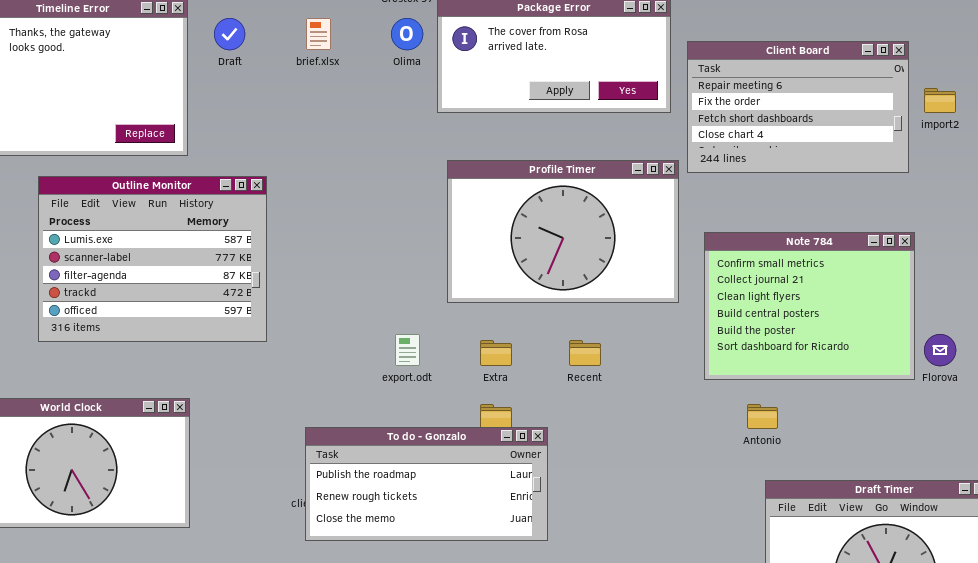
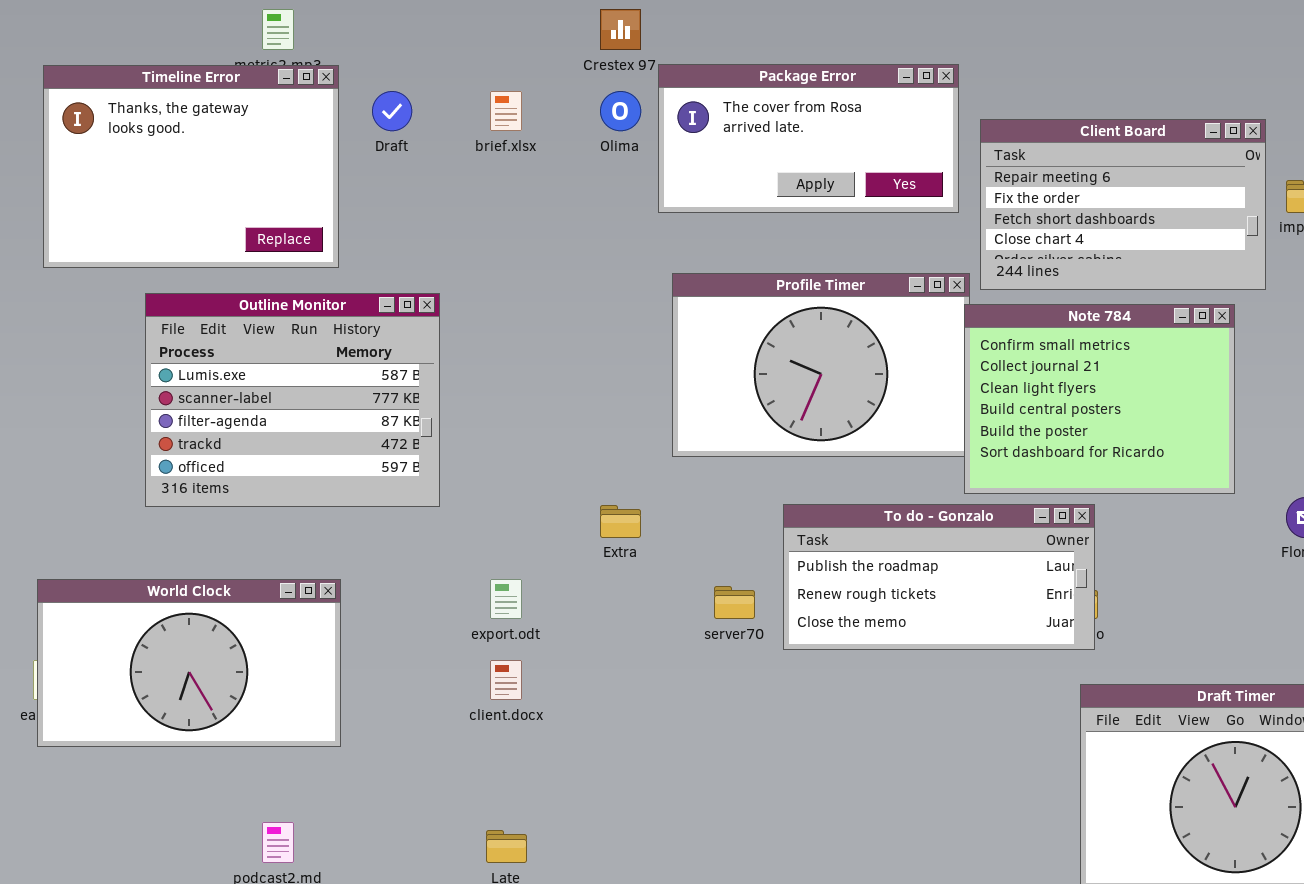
Note 784: [704,232,915,380] -> [964,304,1235,494], moved
export.odt: [395,334,420,366] -> [490,579,522,619], moved
Extra: [480,340,512,366] -> [600,505,641,538], moved
To do - Gonzalo: [305,427,548,541] -> [783,504,1095,650], moved

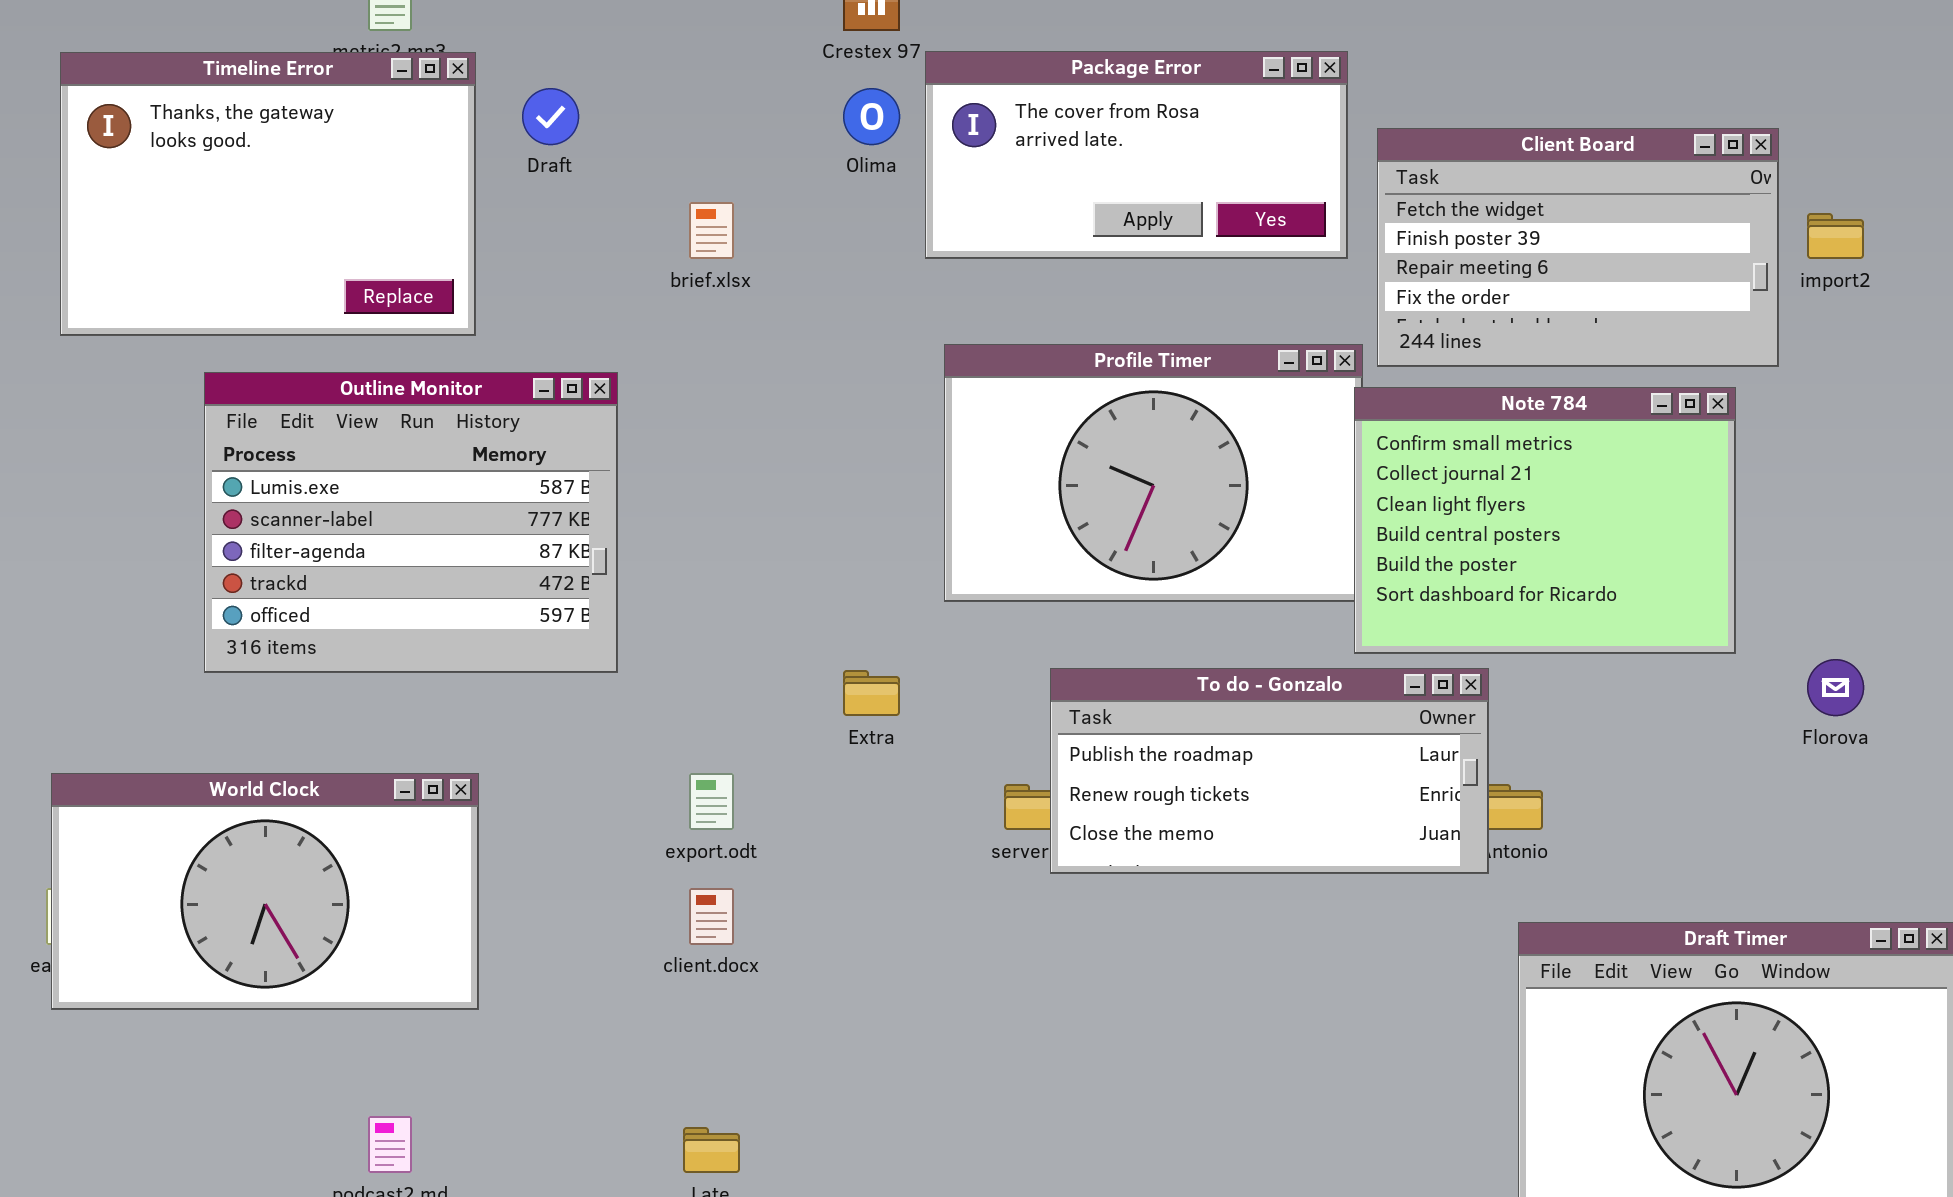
brief.xlsx: [490,91,522,131] -> [689,202,734,259], moved
Client Board: [980,119,1266,290] -> [1377,128,1779,367], scrolled up 2 rows
To do - Gonzalo: [783,504,1095,650] -> [1050,668,1489,874], moved

